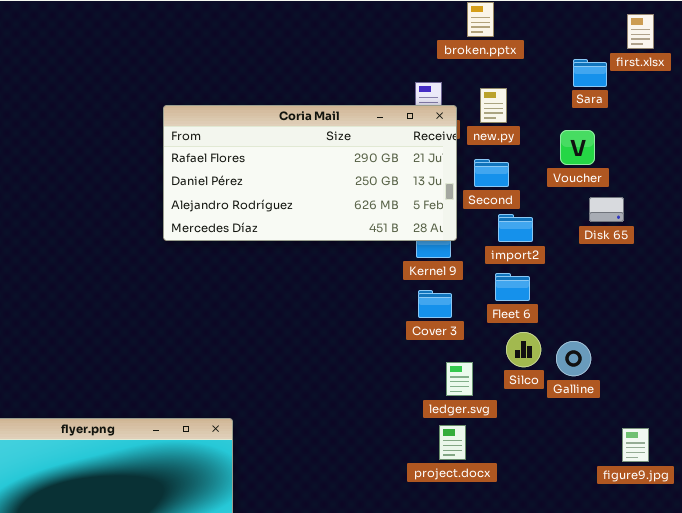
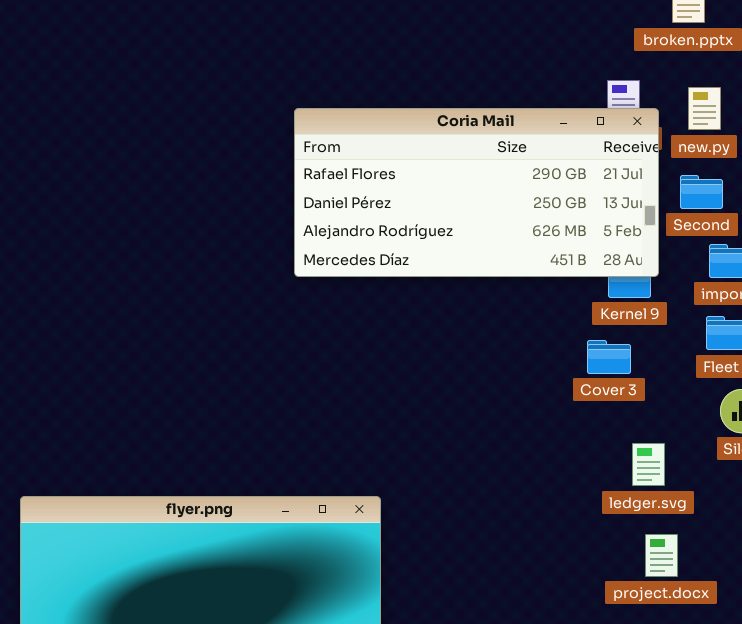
Cover 3: [418,290,452,318] -> [587,340,631,374], moved
ledger.svg: [446,362,473,396] -> [632,443,665,486], moved
project.docx: [439,425,466,460] -> [645,534,678,577], moved

